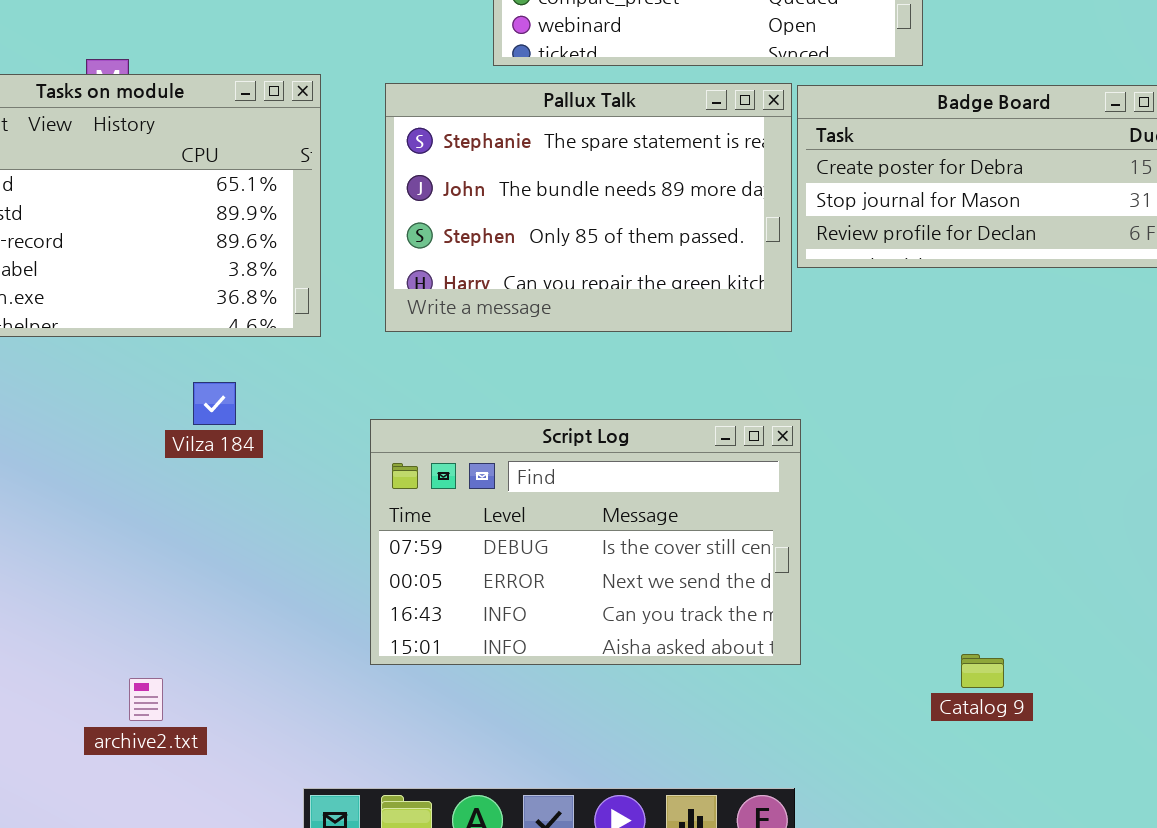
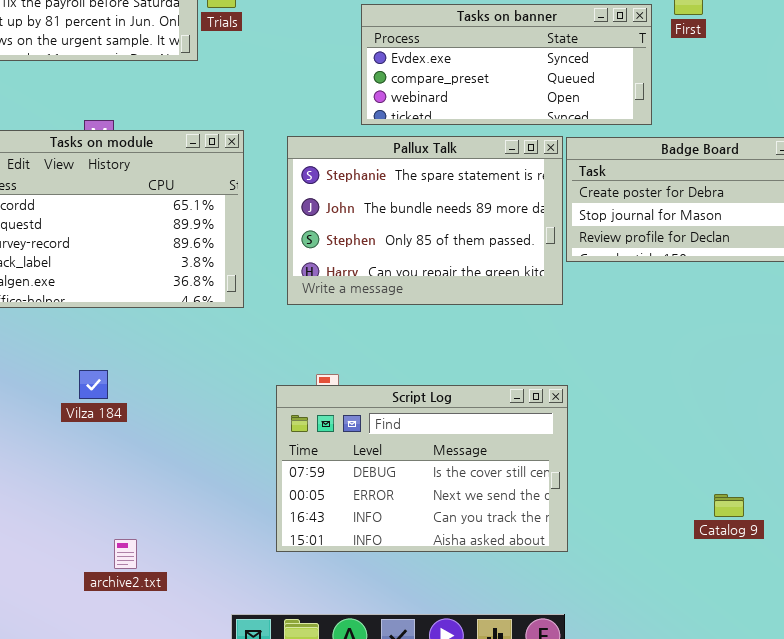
Vilza 184: [193,382,236,425] -> [79,370,108,399], moved
Script Log: [370,419,801,665] -> [276,385,568,552], moved
Catalog 9: [961,654,1004,688] -> [714,494,744,517], moved

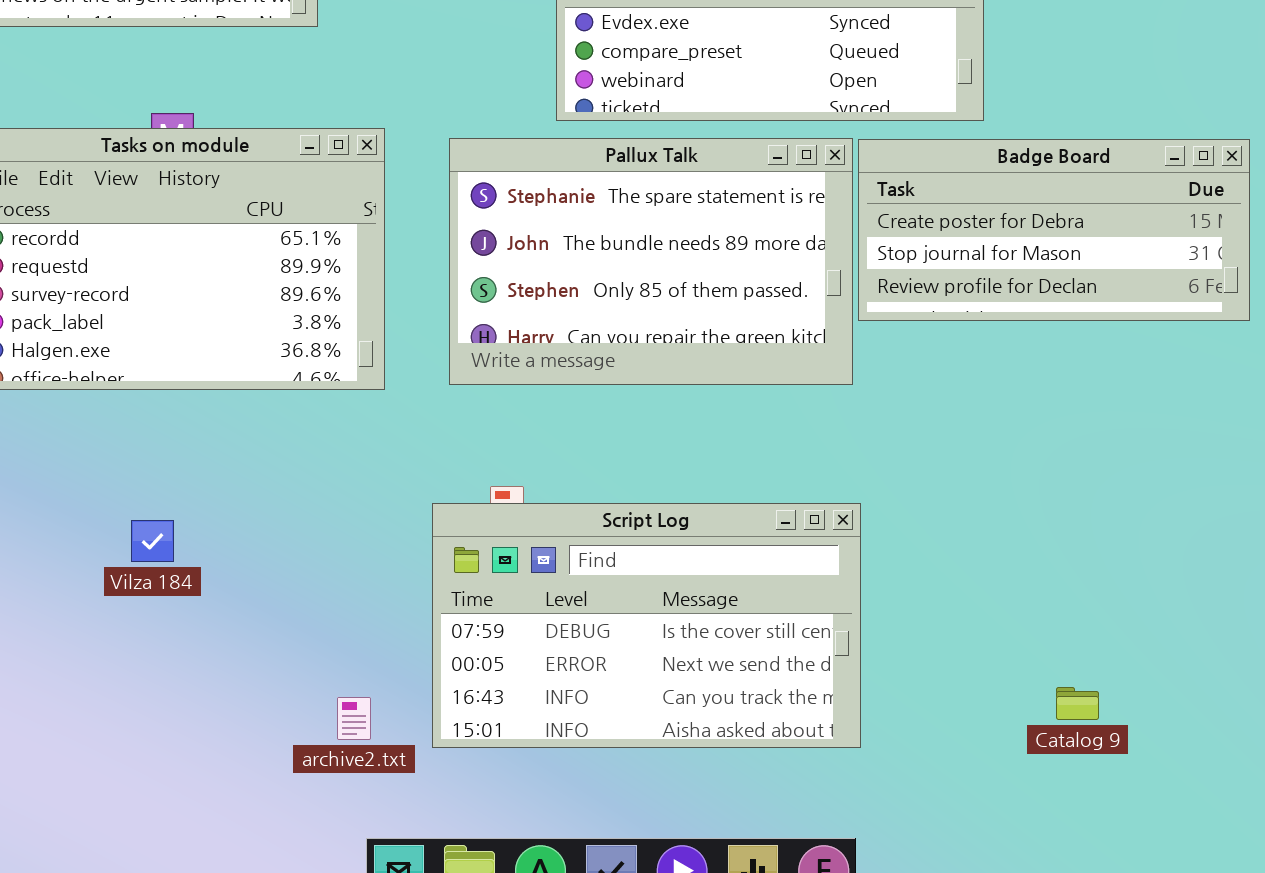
Vilza 184: [79,370,108,399] -> [131,520,174,562], moved
Catalog 9: [714,494,744,517] -> [1056,687,1099,720], moved
archive2.txt: [114,539,137,569] -> [337,697,371,740], moved

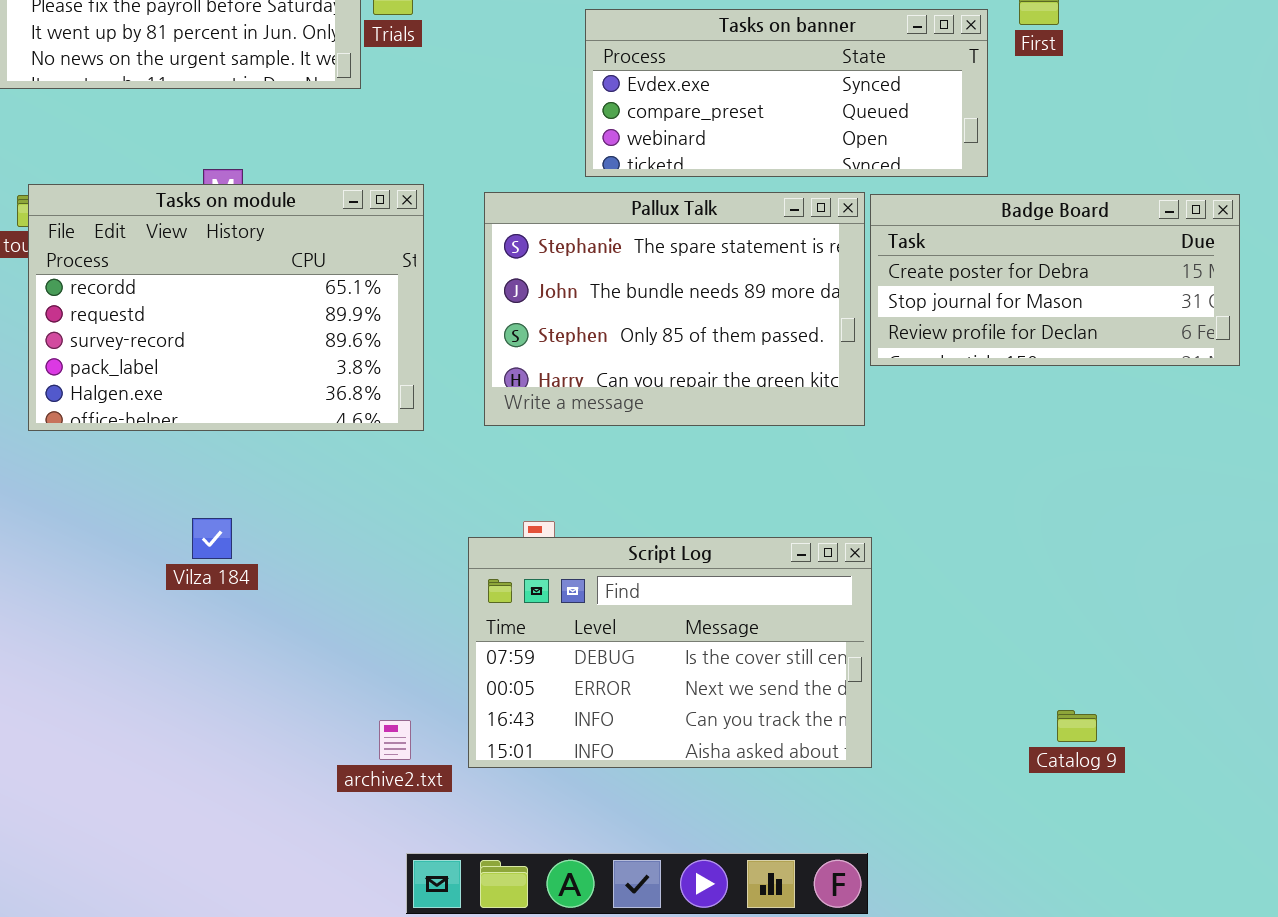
Vilza 184: [131,520,174,562] -> [192,518,232,559], moved

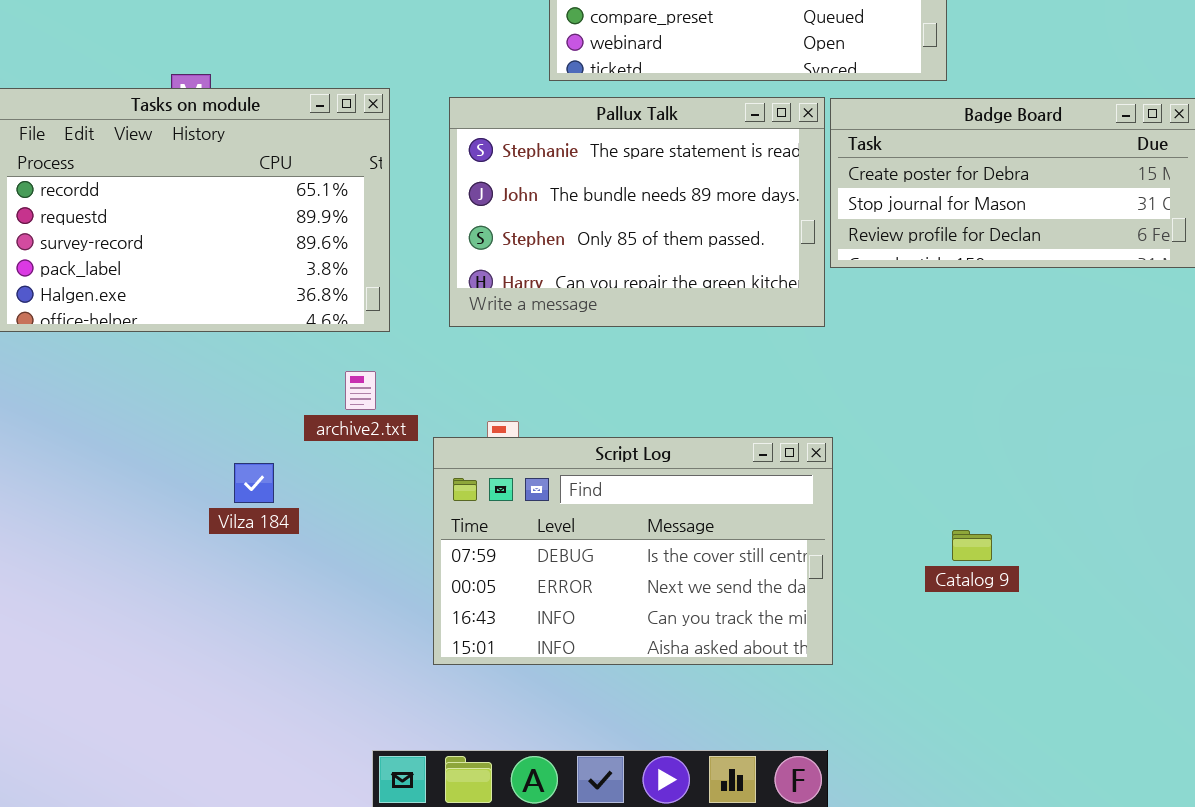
Vilza 184: [192,518,232,559] -> [234,463,274,503], moved
Catalog 9: [1057,710,1097,742] -> [952,530,992,561], moved
archive2.txt: [379,720,411,760] -> [345,371,376,410], moved

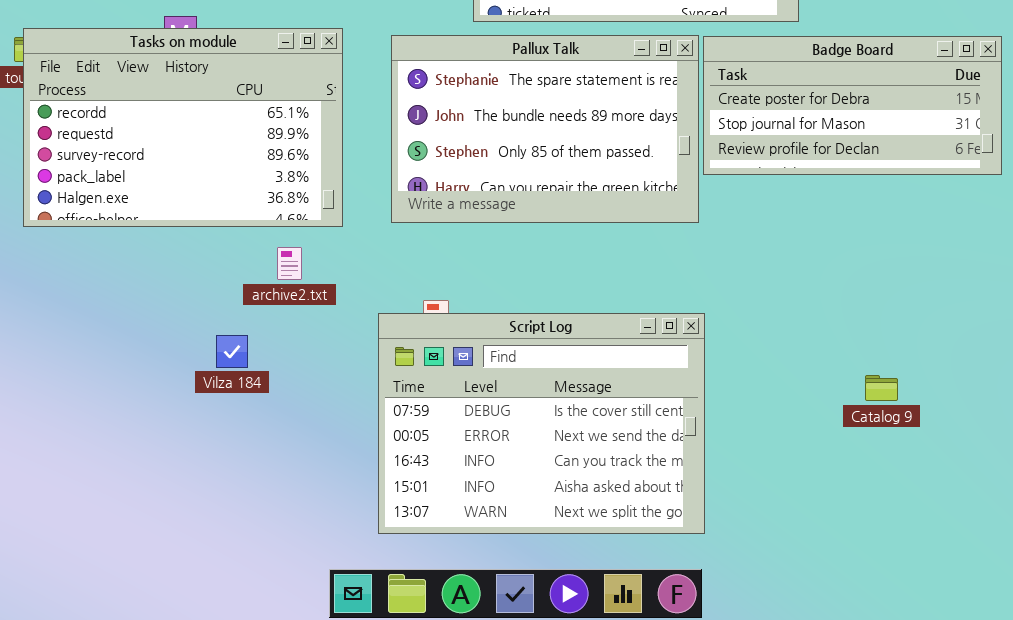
archive2.txt: [345,371,376,410] -> [277,247,302,280], moved
Script Log: [433,437,833,665] -> [378,313,705,534], resized
Catalog 9: [952,530,992,561] -> [865,375,898,401], moved

